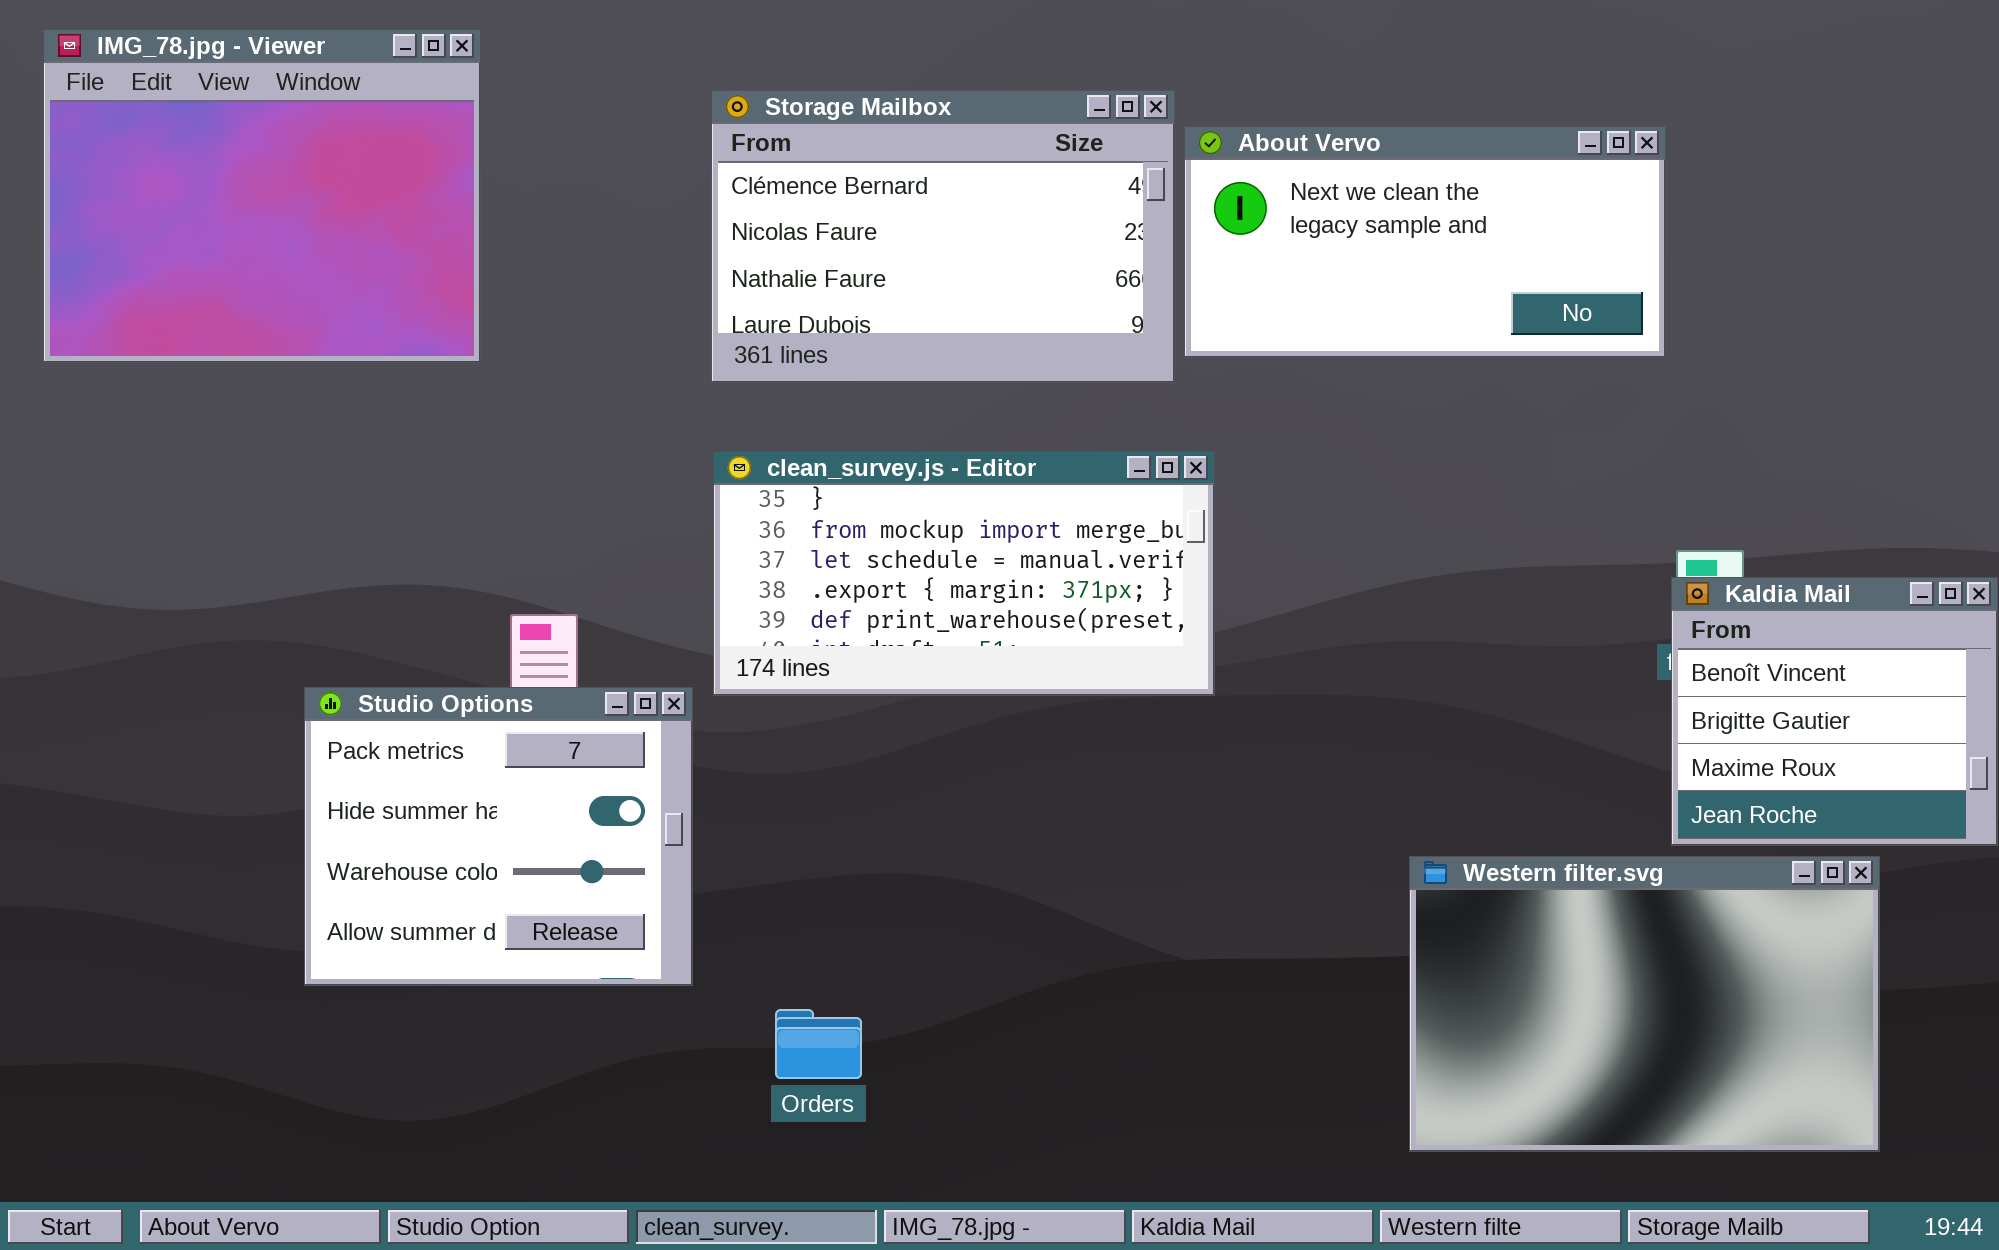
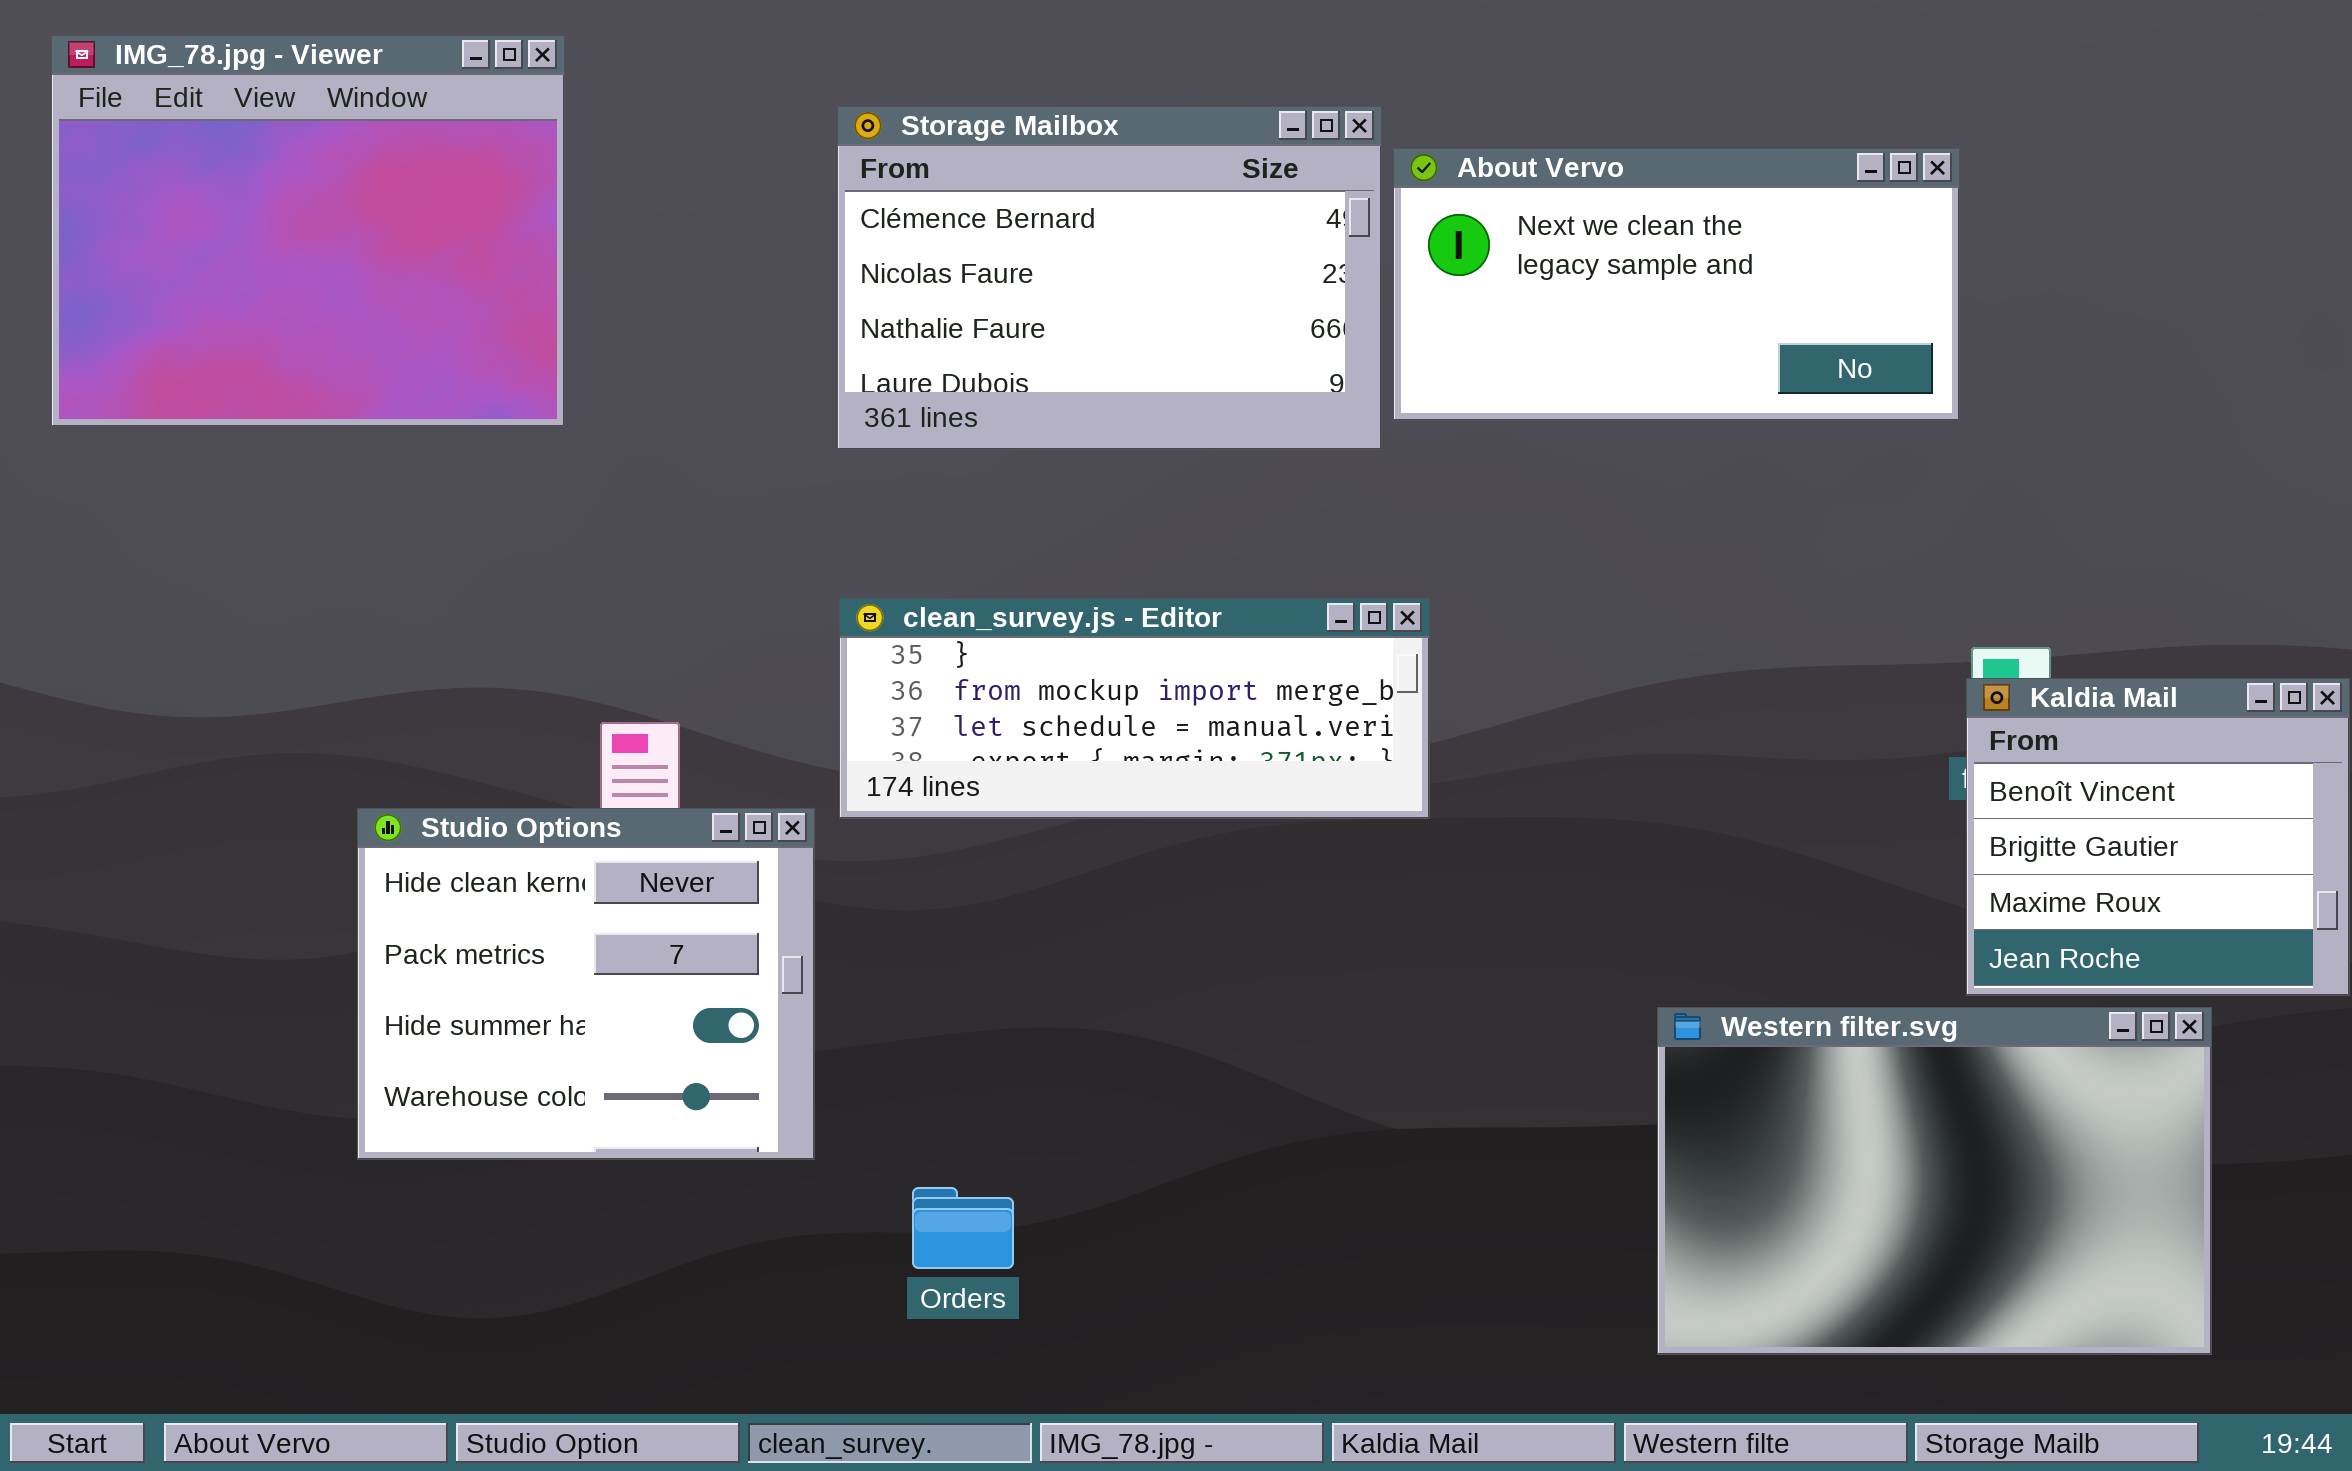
clean_survey.js - Editor: [713,451,1215,696] -> [839,598,1430,819], resized
Studio Options: [304,687,693,986] -> [357,808,815,1160], scrolled up 1 row

